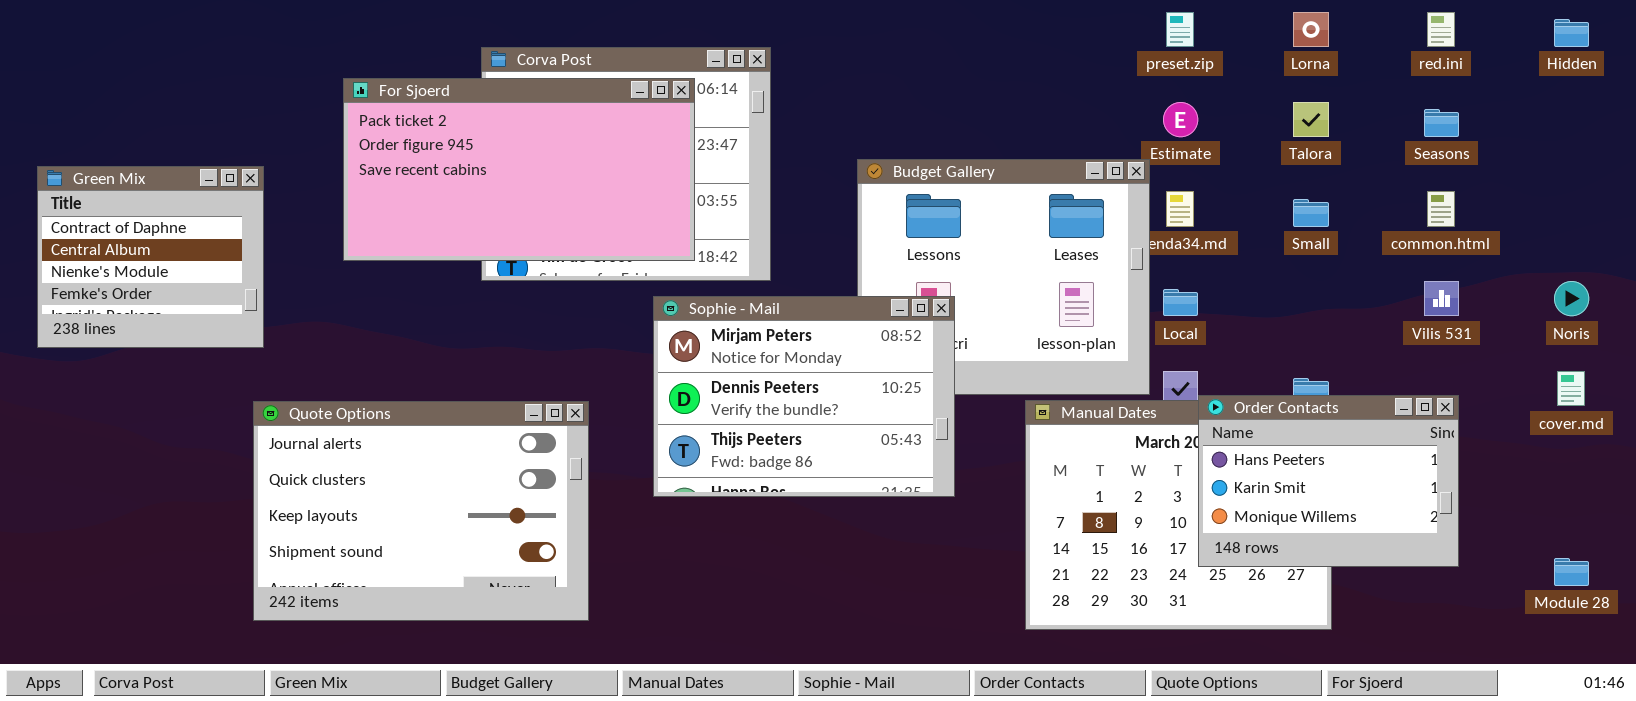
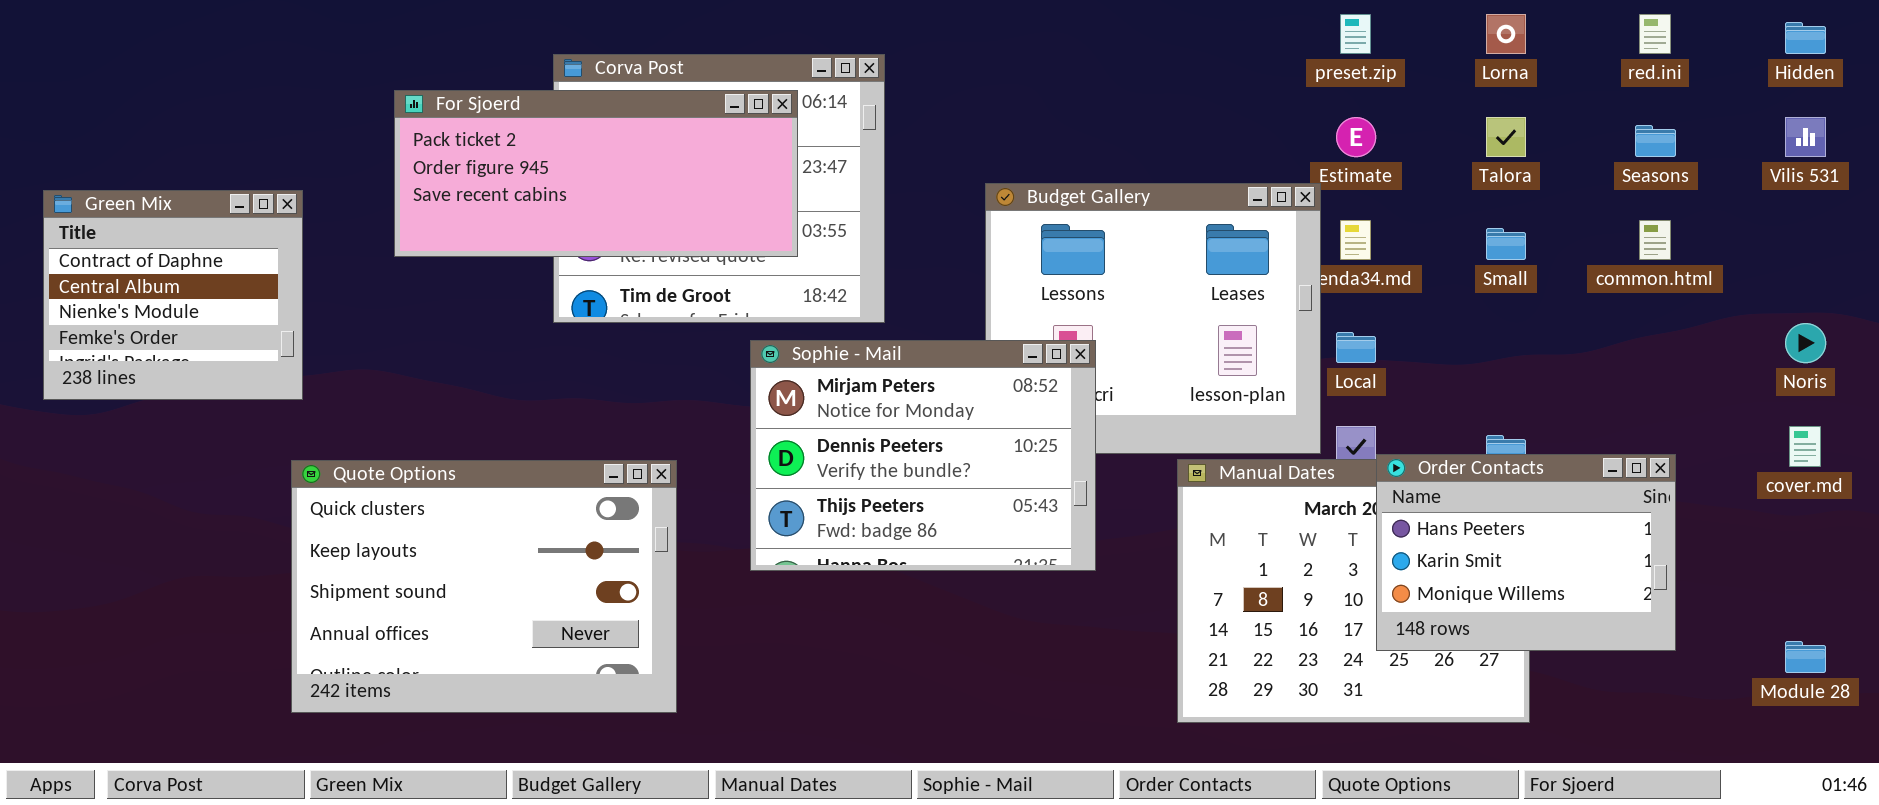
For Sjoerd: [343,78,695,261] -> [394,90,798,257], resized
Vilis 531: [1424,281,1459,316] -> [1785,117,1826,157], moved
Quote Options: [253,401,589,621] -> [291,460,677,713], scrolled down 1 row

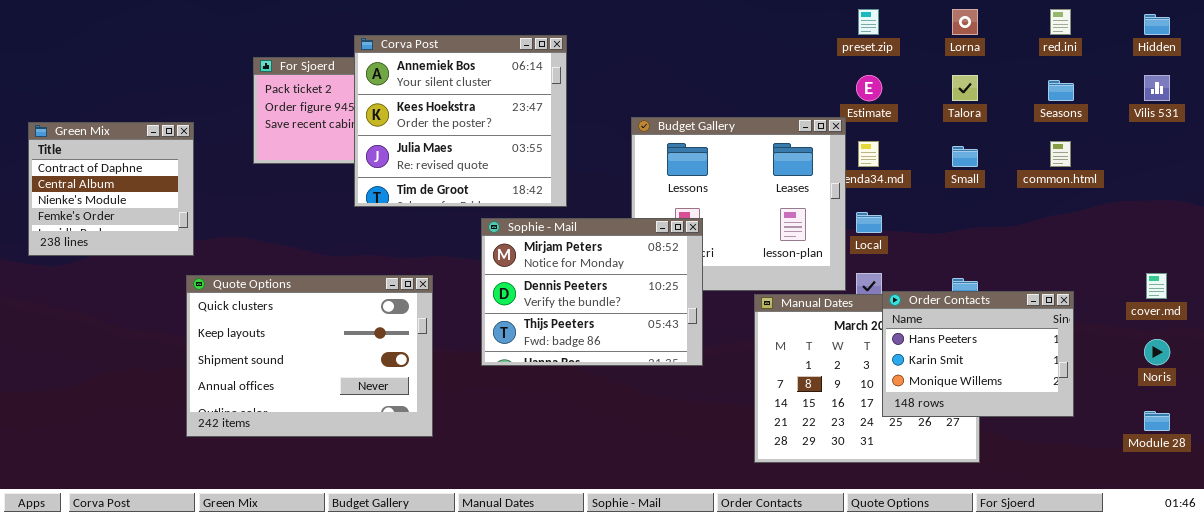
Corva Post: [553,54,885,323] -> [354,35,567,207], raised
Noris: [1785,323,1826,363] -> [1144,339,1170,365], moved
Quote Options: [291,460,677,713] -> [186,275,433,437], moved

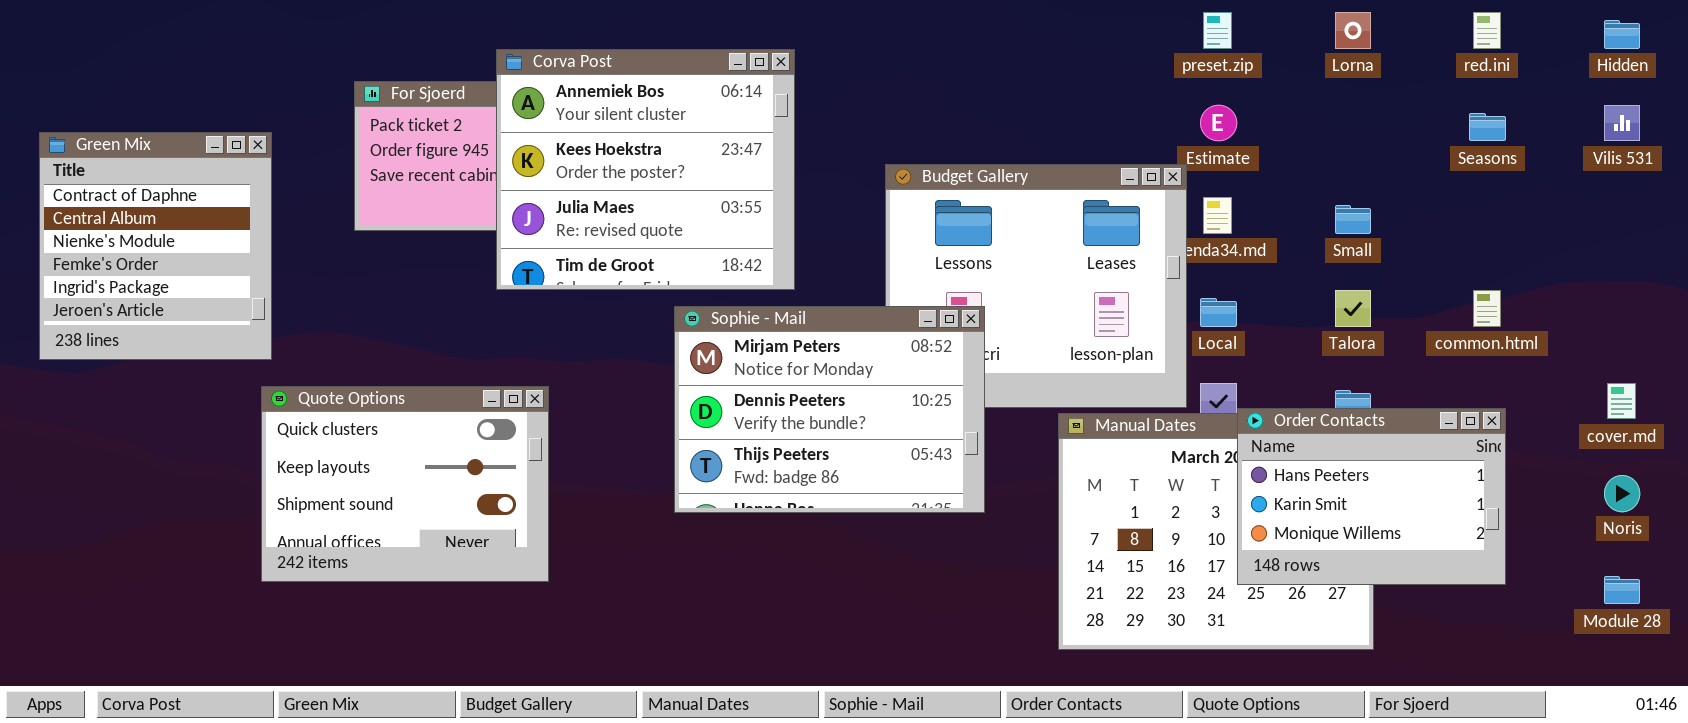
Talora: [952,75,978,101] -> [1335,290,1371,327], moved
Green Mix: [28,122,194,256] -> [39,132,272,360], resized
common.html: [1050,141,1071,167] -> [1473,290,1501,327], moved
Quote Options: [186,275,433,437] -> [261,386,549,582], resized

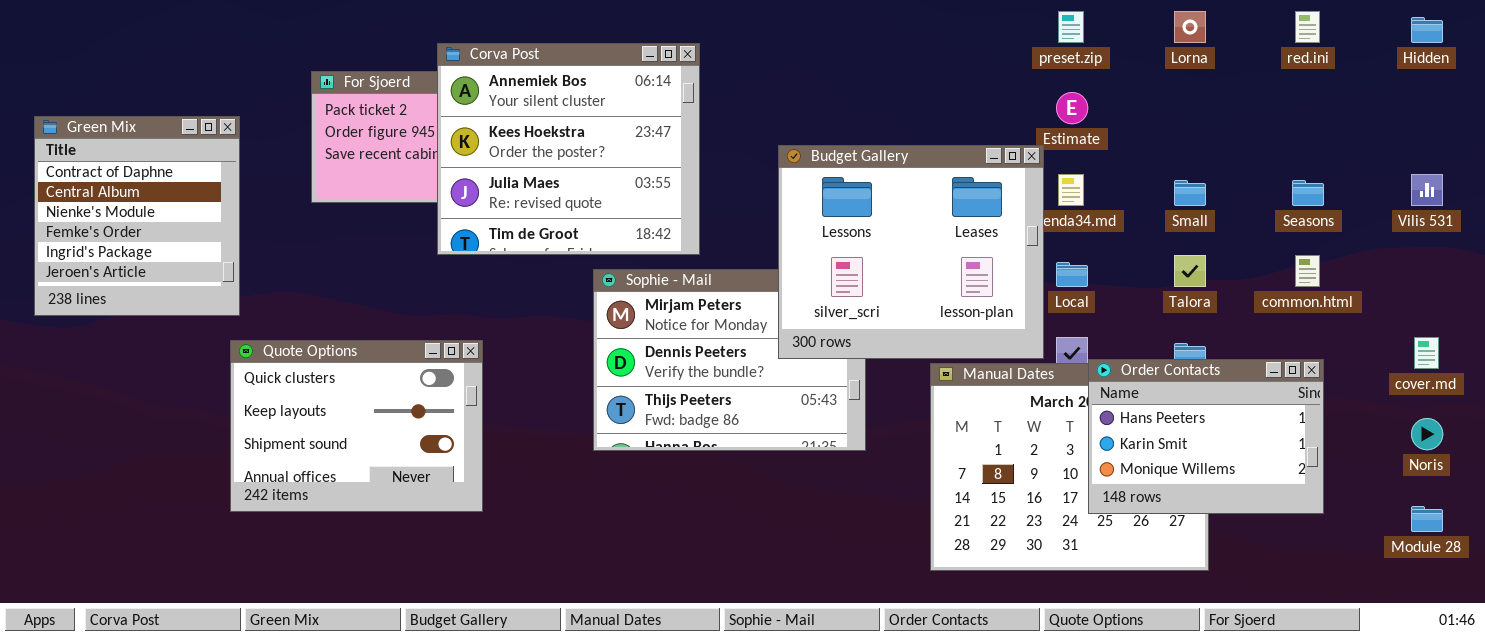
Vilis 531: [1604,105,1640,141] -> [1411,174,1443,206], moved
Seasons: [1469,113,1506,141] -> [1292,180,1324,206], moved
Budget Gallery: [885,164,1187,408] -> [778,145,1044,359], raised

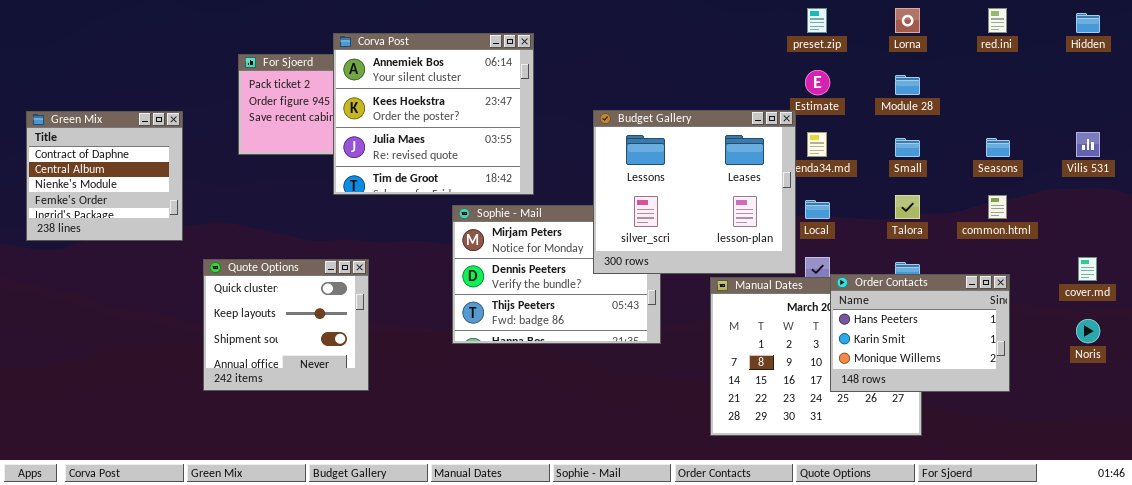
Green Mix: [34,116,240,316] -> [26,111,183,241], resized
Quote Options: [230,340,483,512] -> [203,259,369,391], resized
Module 28: [1411,506,1443,532] -> [895,75,920,95], moved

